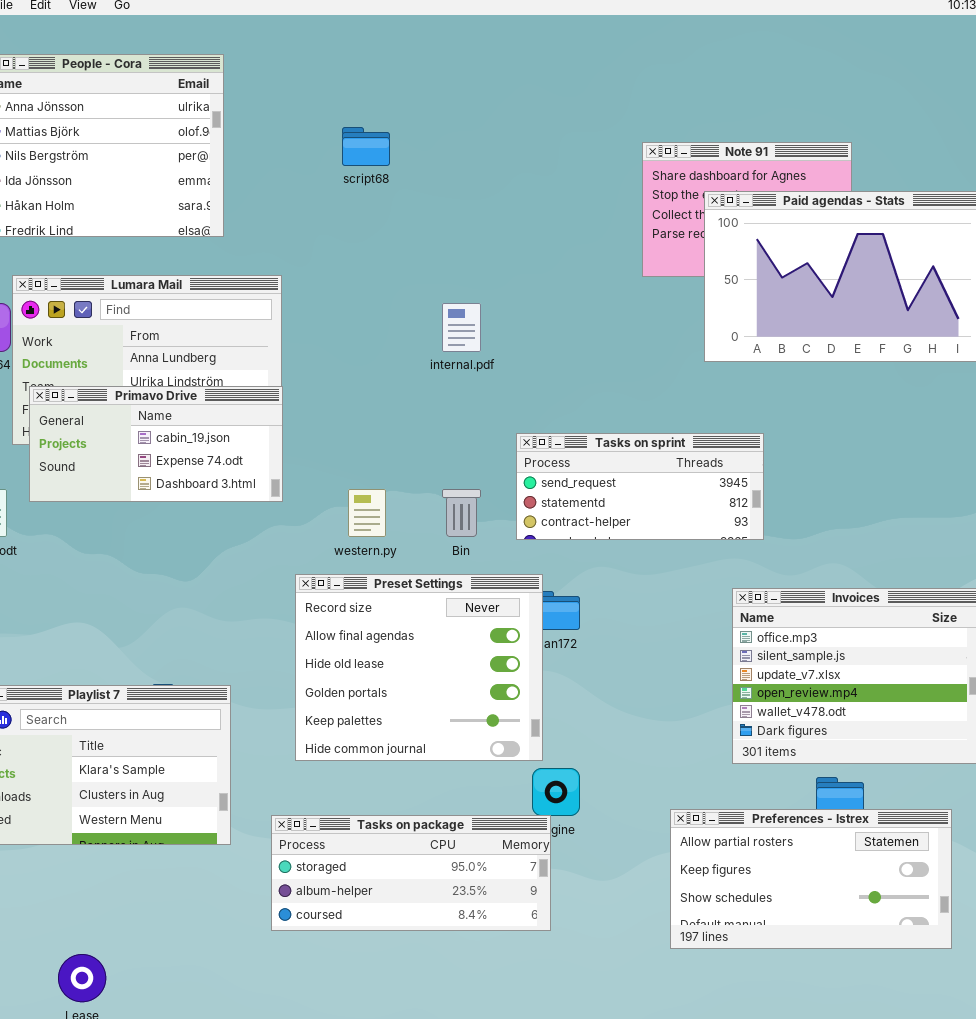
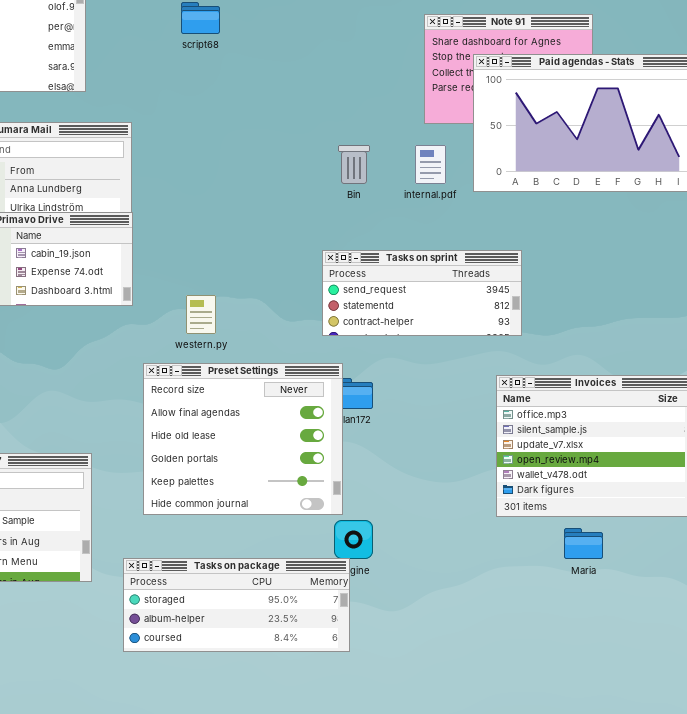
internal.pdf: [442,303,481,352] -> [415,145,446,184], moved
Bin: [442,489,481,537] -> [338,145,370,184], moved
Preferences - Istrex: [670,809,952,949] -> none, closed

